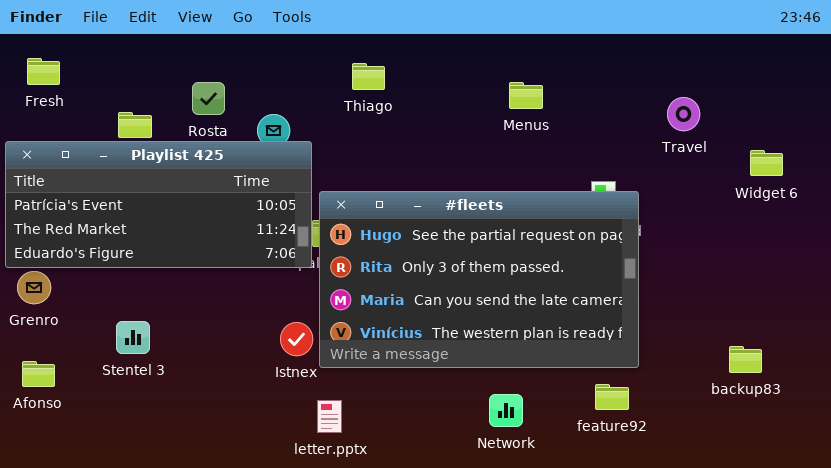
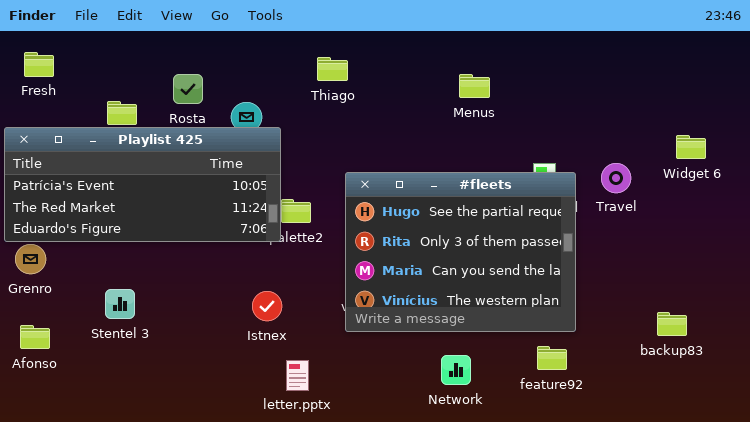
Travel: [667,97,700,131] -> [601,163,631,193], moved
#fleets: [319,191,639,368] -> [345,172,576,332], resized

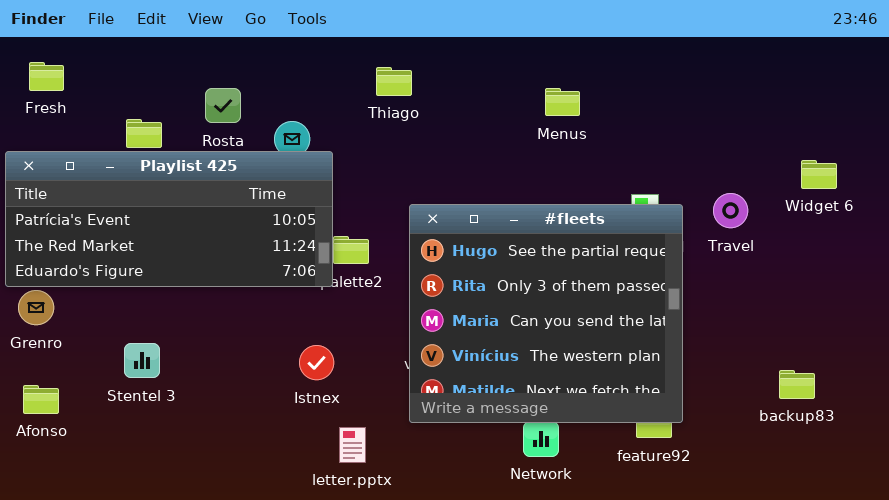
#fleets: [345,172,576,332] -> [409,204,683,423], resized

